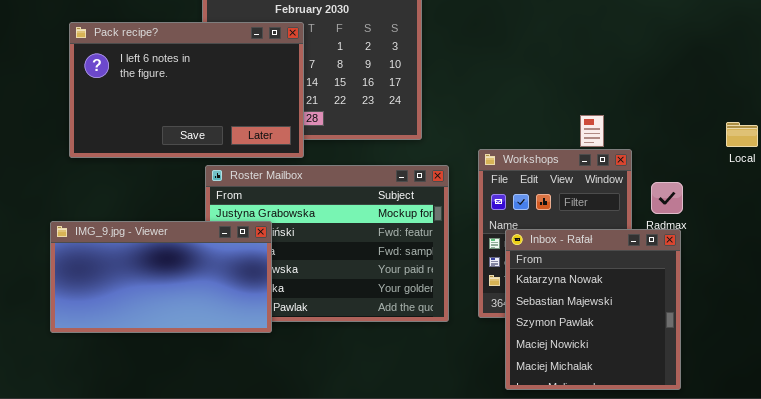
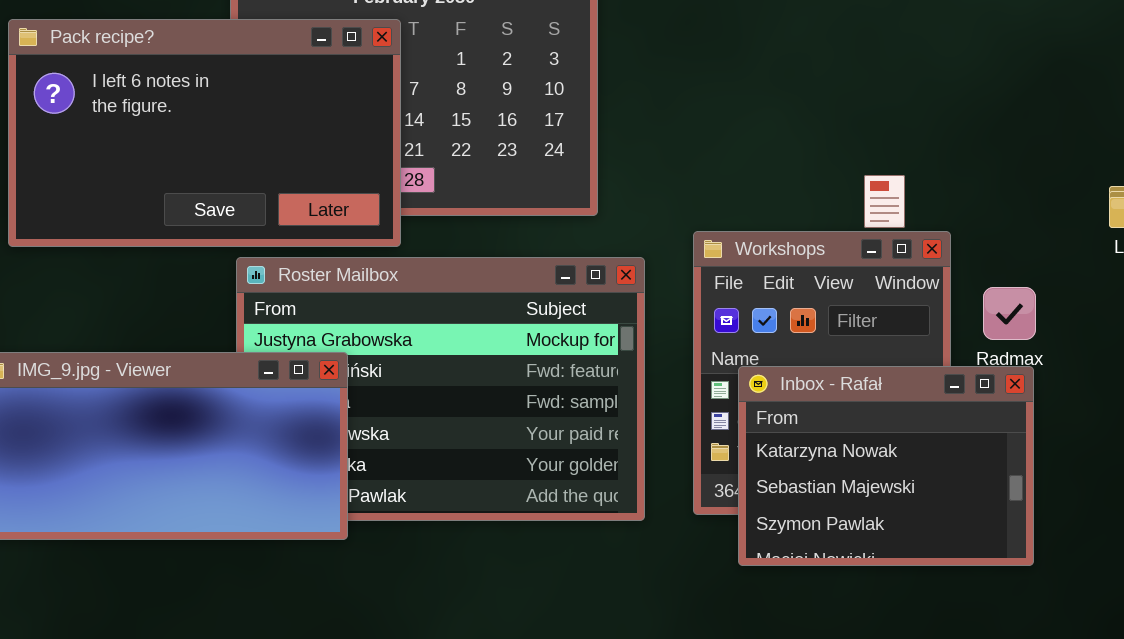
Inbox - Rafał: [505,229,681,390] -> [738,366,1034,566], resized

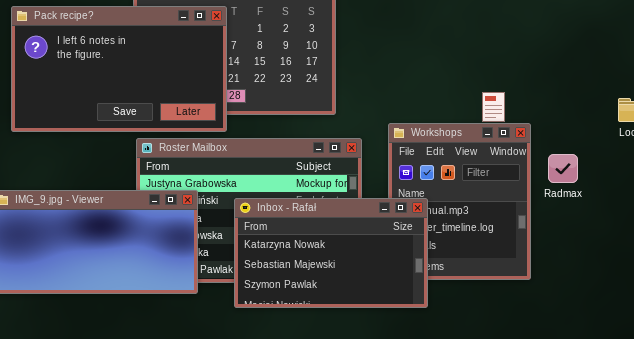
Inbox - Rafał: [738,366,1034,566] -> [234,198,428,308], moved, resized

